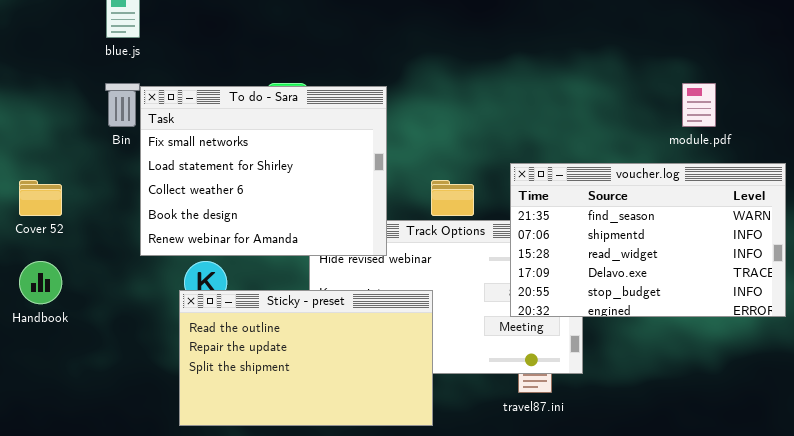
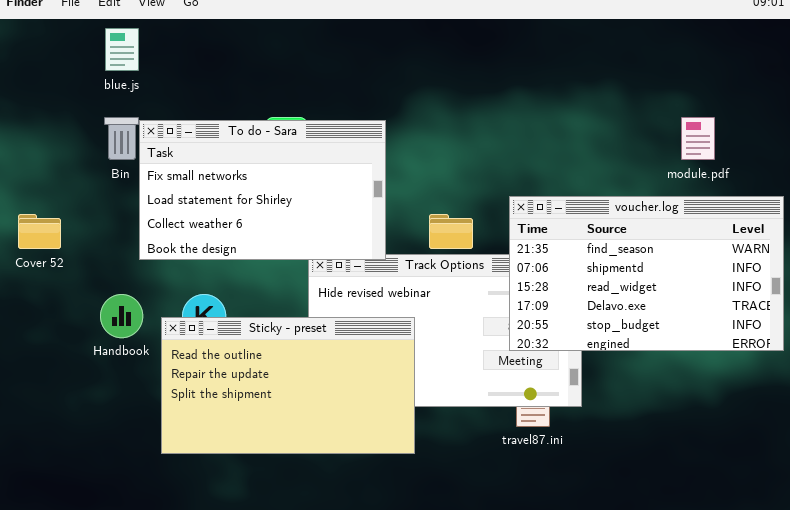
To do - Sara: [140,86,387,256] -> [139,120,386,260], resized
Handbook: [19,261,62,304] -> [100,294,143,338], moved
Sticky - preset: [179,290,433,426] -> [161,317,415,454], moved

